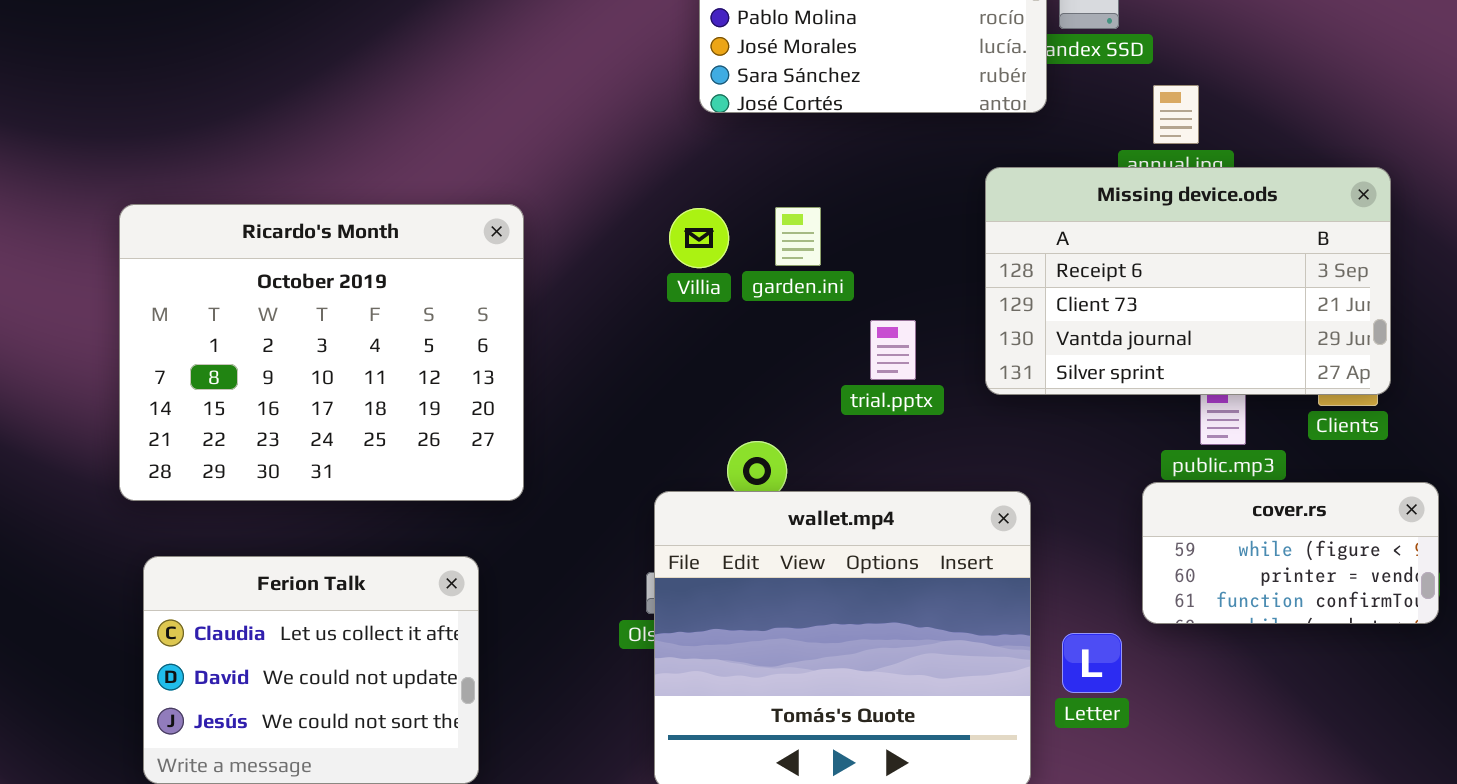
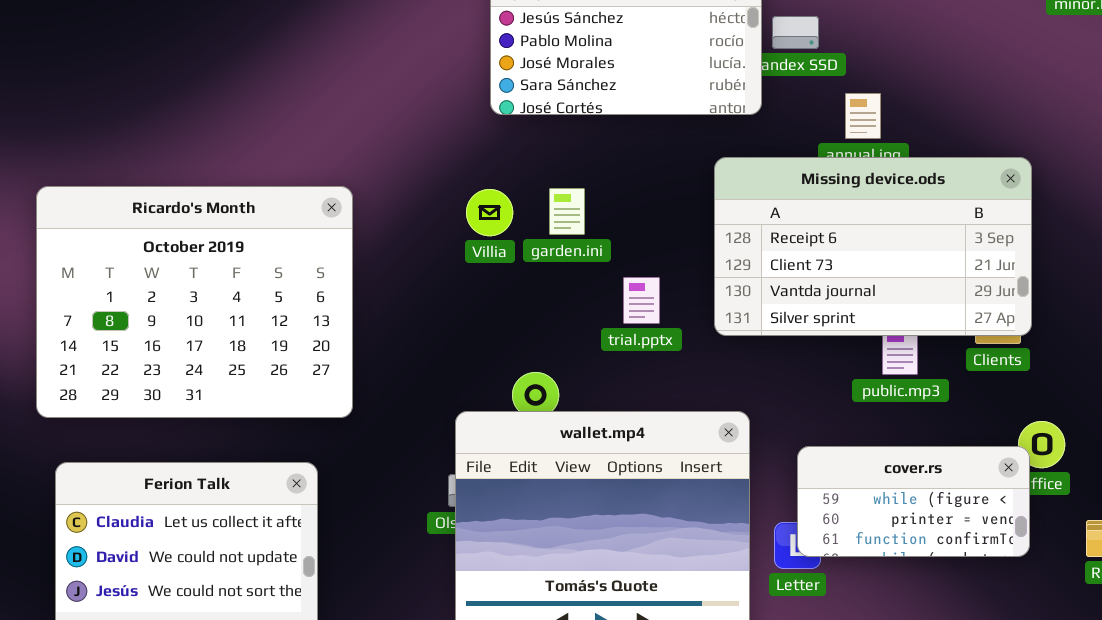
cover.rs: [1142,482,1439,624] -> [797,446,1030,557], moved

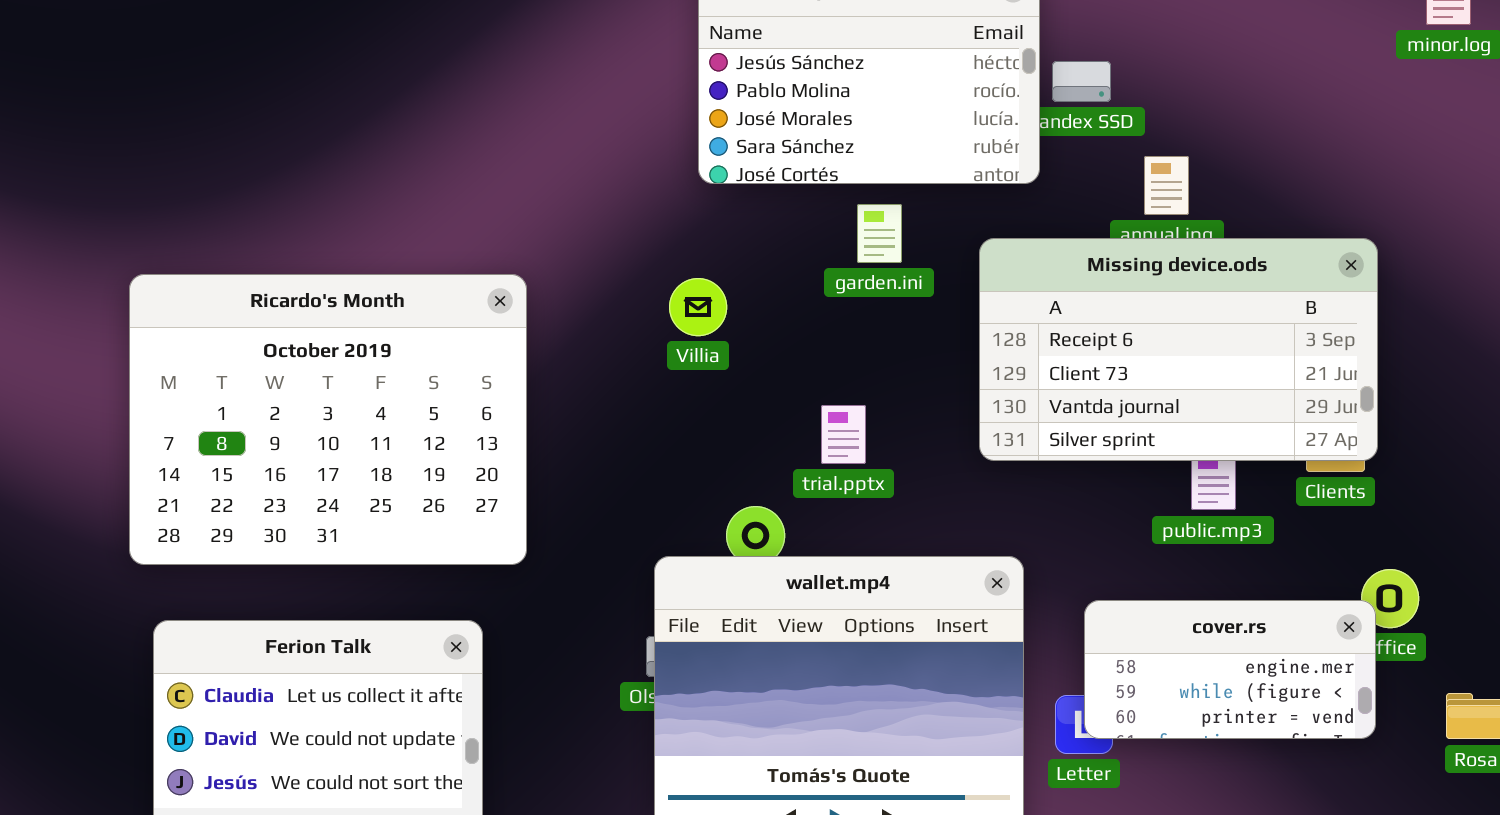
garden.ini: [549,188,585,235] -> [857,204,902,263], moved
trial.pptx: [623,277,660,324] -> [821,405,866,464], moved
cover.rs: [797,446,1030,557] -> [1084,600,1376,739], scrolled up 1 row

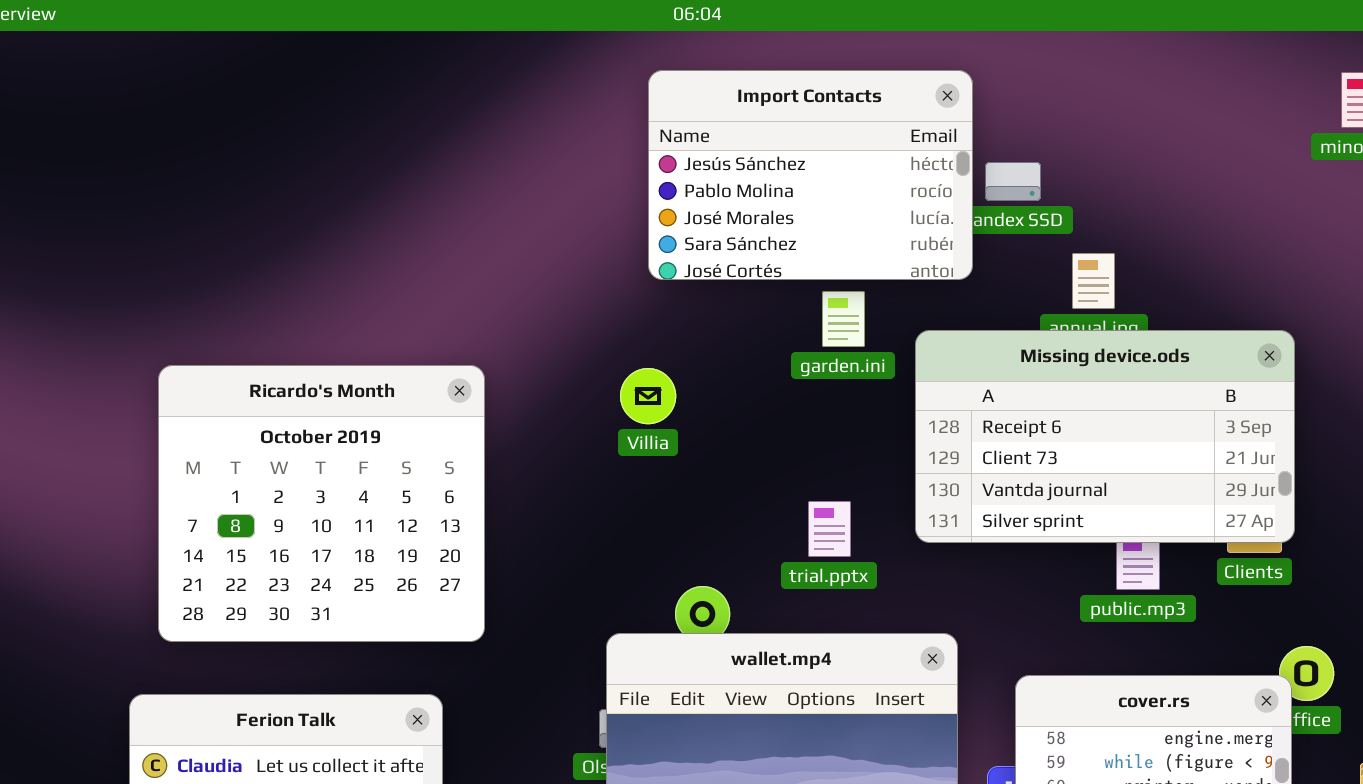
garden.ini: [857,204,902,263] -> [822,291,865,347], moved
Ricardo's Month: [129,274,527,565] -> [158,365,485,642], resized
trial.pptx: [821,405,866,464] -> [808,501,851,557], moved

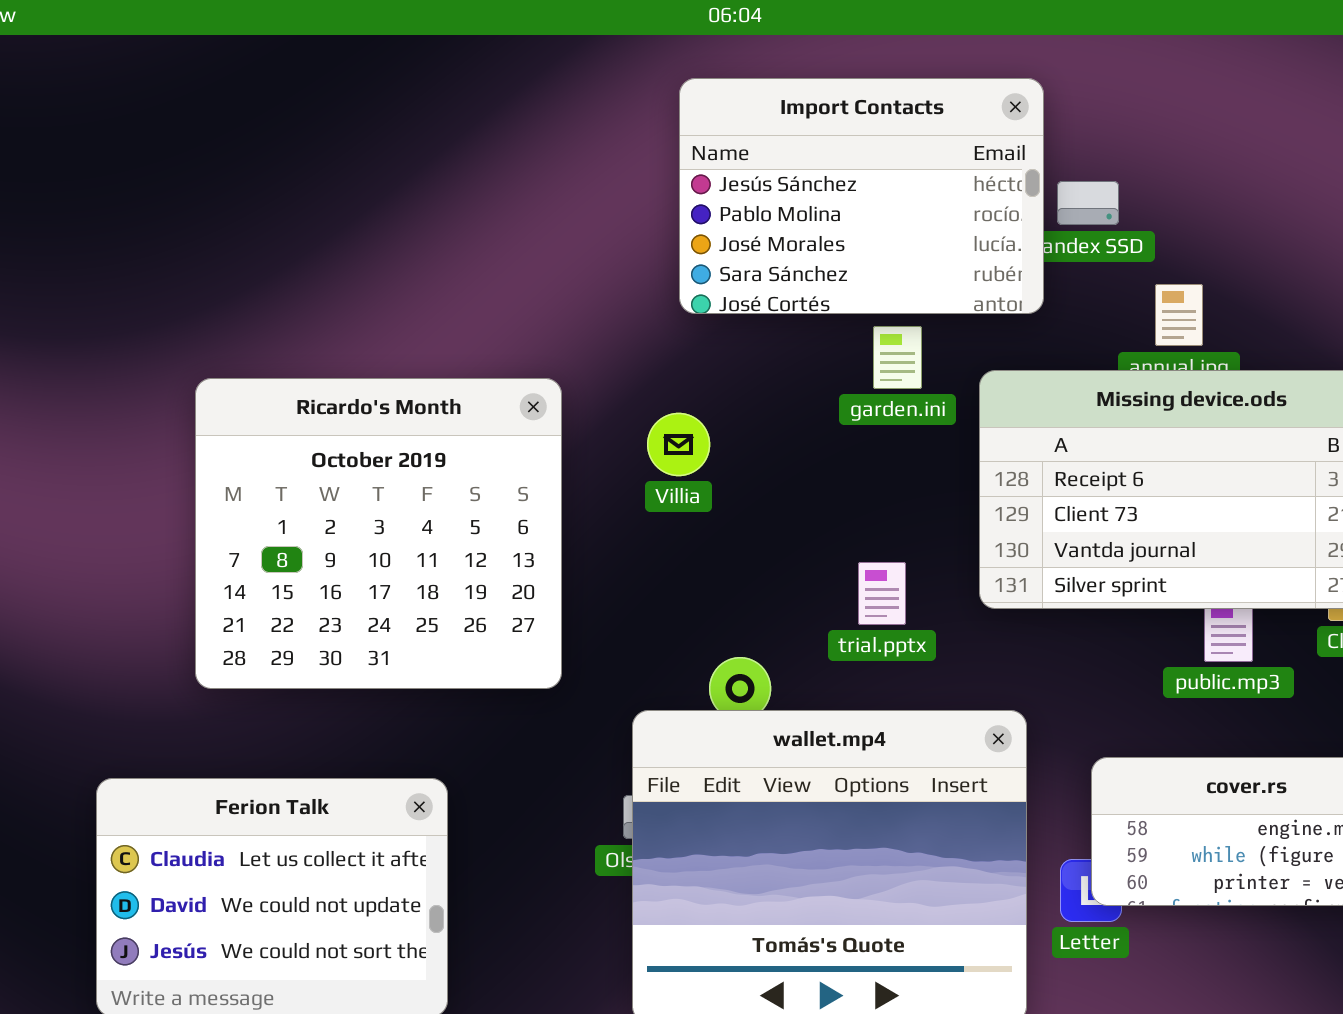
Ricardo's Month: [158,365,485,642] -> [195,378,562,689], moved

